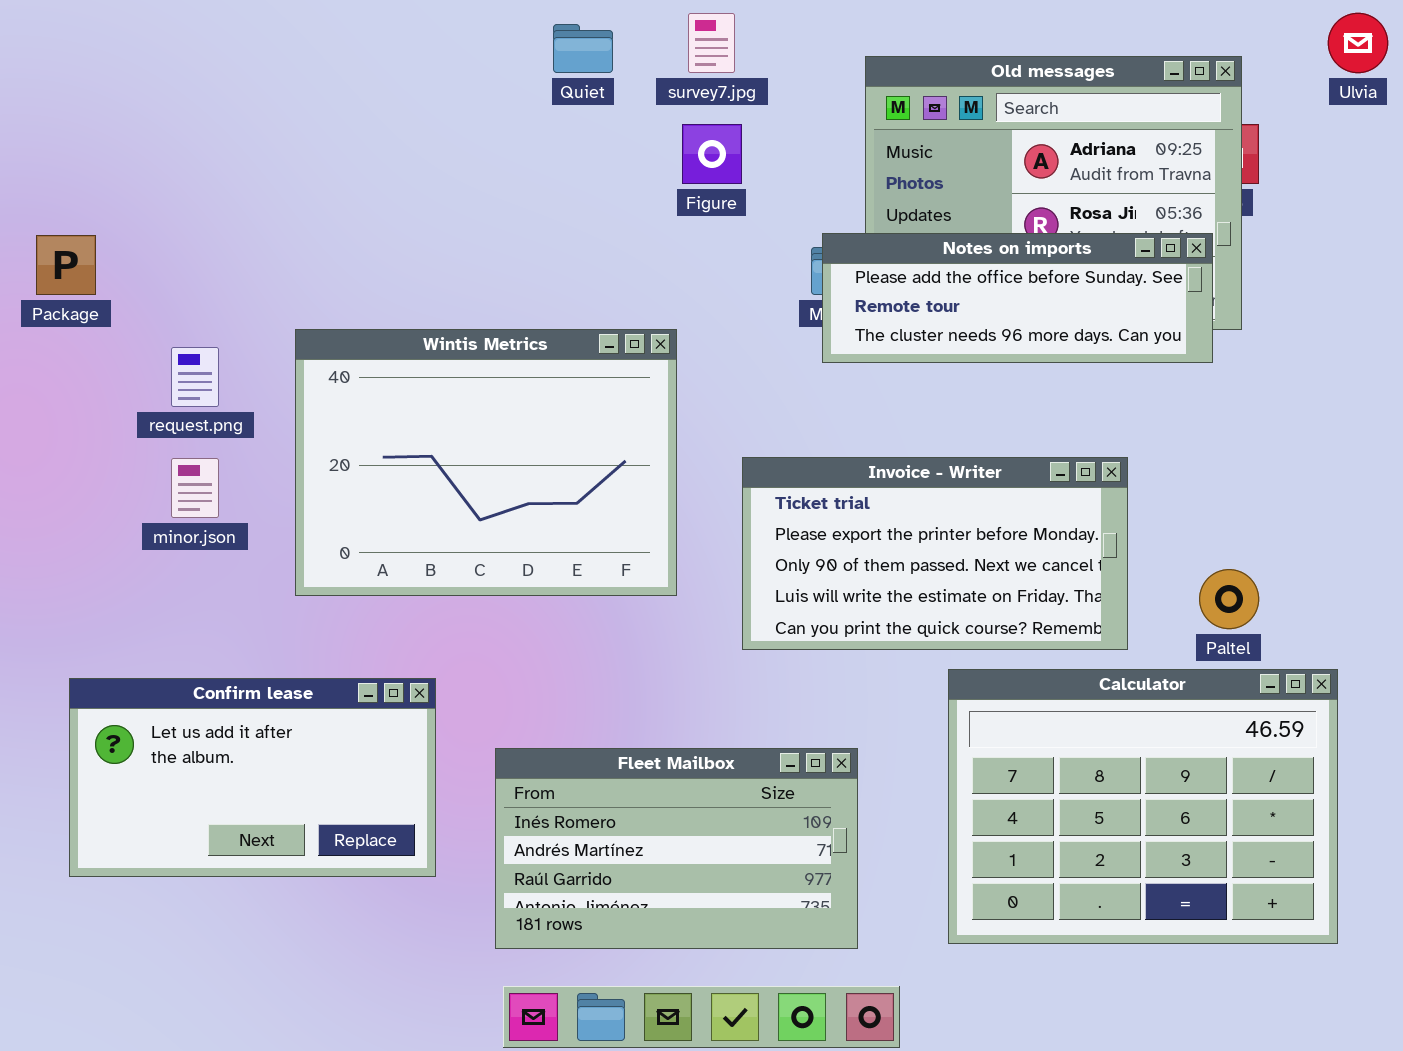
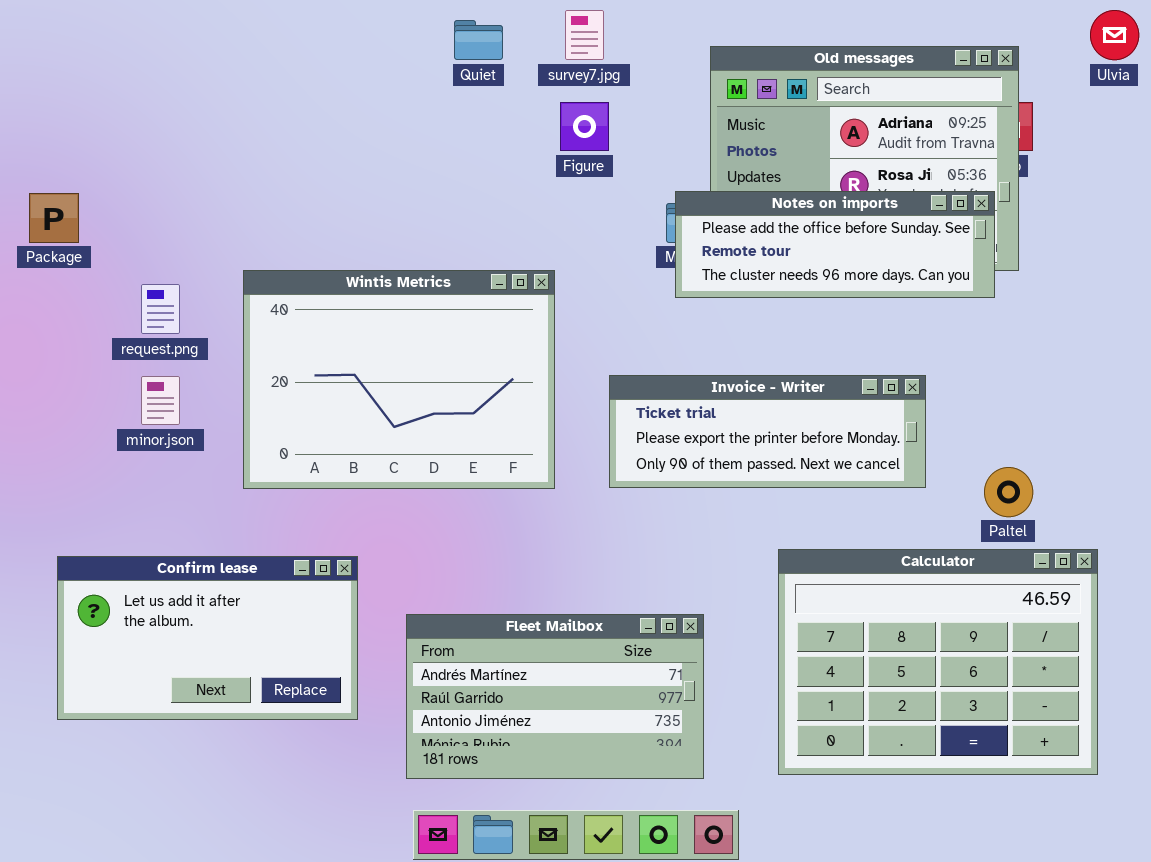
Invoice - Writer: [742,457,1128,650] -> [609,375,926,488], resized
Fleet Mailbox: [495,748,858,949] -> [406,614,704,779], scrolled down 1 row

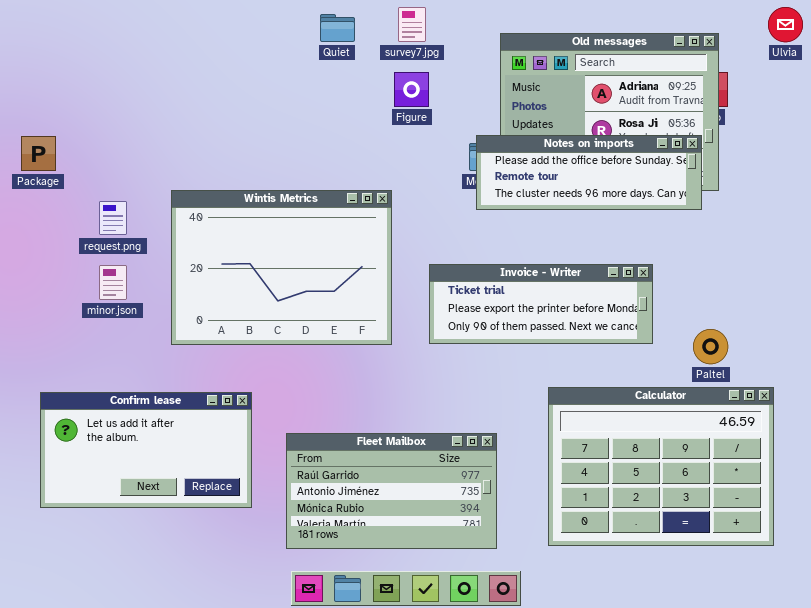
Fleet Mailbox: [406,614,704,779] -> [286,433,497,549], scrolled down 1 row

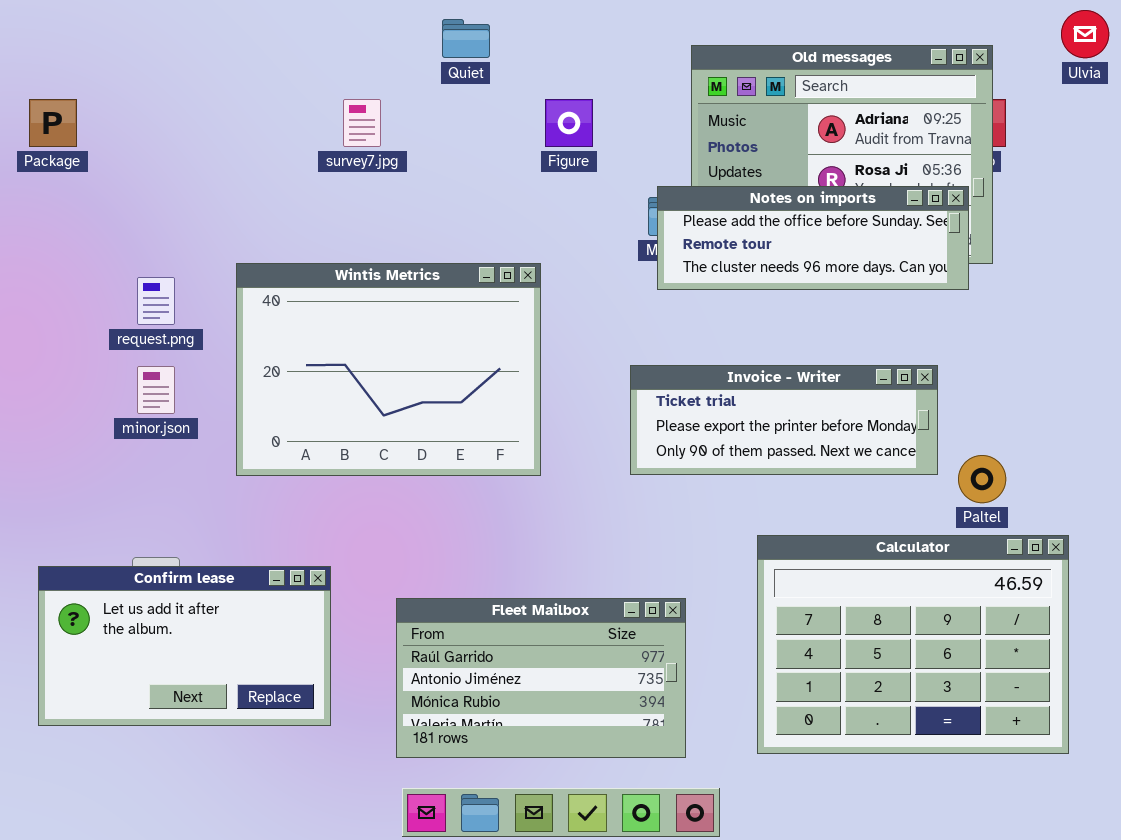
survey7.jpg: [398,7,426,42] -> [343,99,381,147], moved
Package: [21,136,56,171] -> [29,99,77,147], moved
Invoice - Writer: [429,264,653,344] -> [630,365,938,475], moved
Confirm lease: [40,392,252,508] -> [38,566,331,726], moved

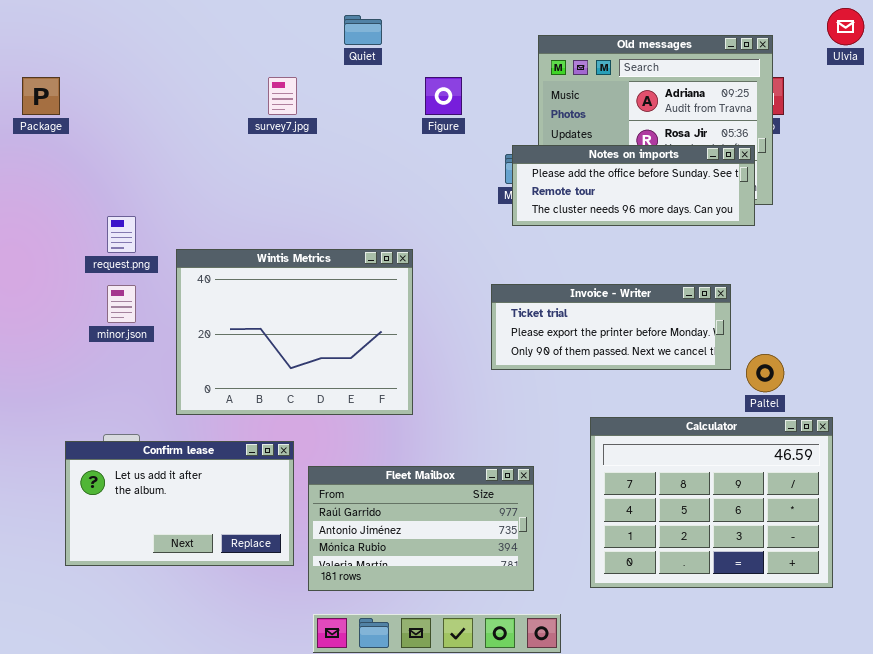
Wintis Metrics: [236,263,541,476] -> [176,249,413,415], moved
Confirm lease: [38,566,331,726] -> [65,441,294,566], moved

